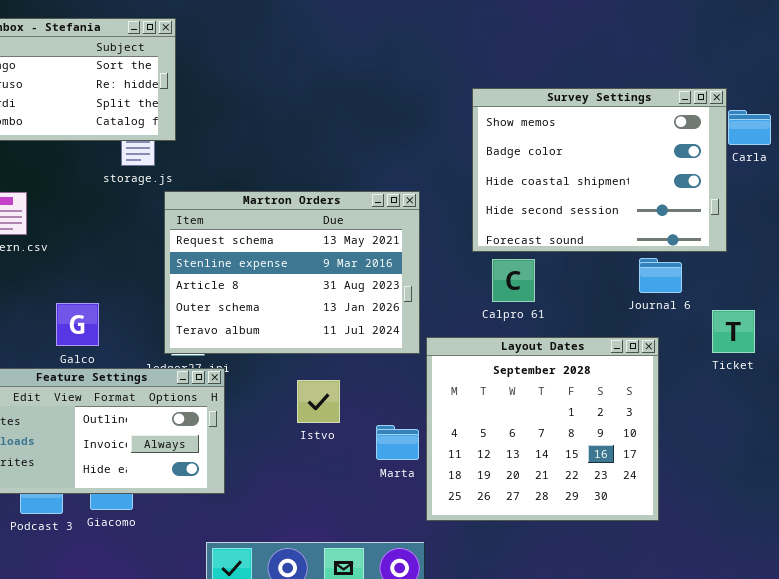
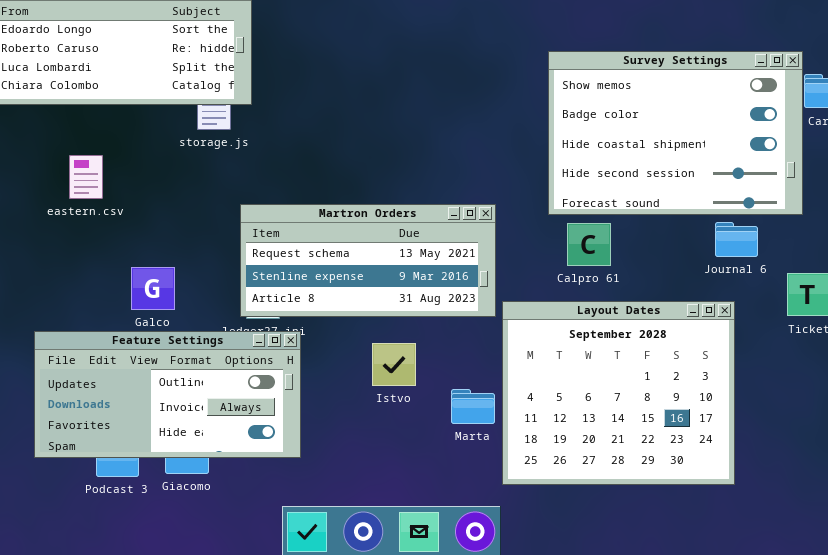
Martron Orders: [164,191,420,354] -> [240,204,496,317], resized

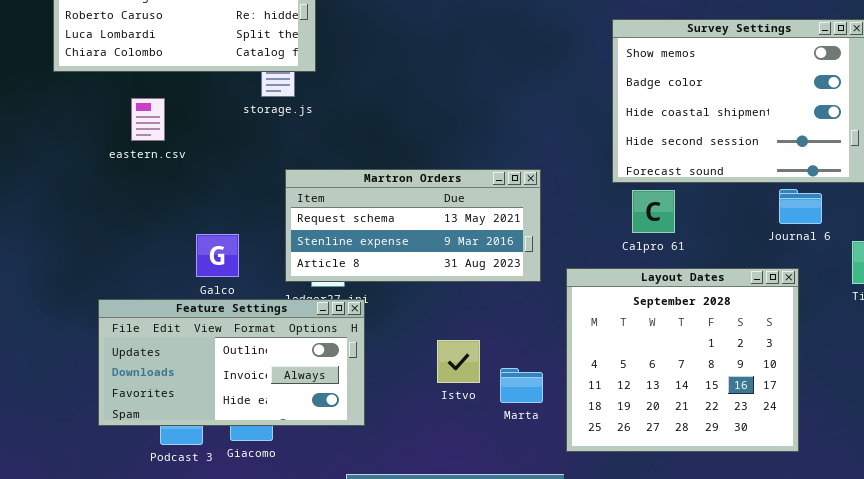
eastern.csv: [69,155,103,199] -> [131,98,165,141], moved
Martron Orders: [240,204,496,317] -> [285,169,541,282], moved
Istvo: [372,343,416,386] -> [437,340,480,383], moved
Marta: [451,389,495,424] -> [500,368,543,403], moved

